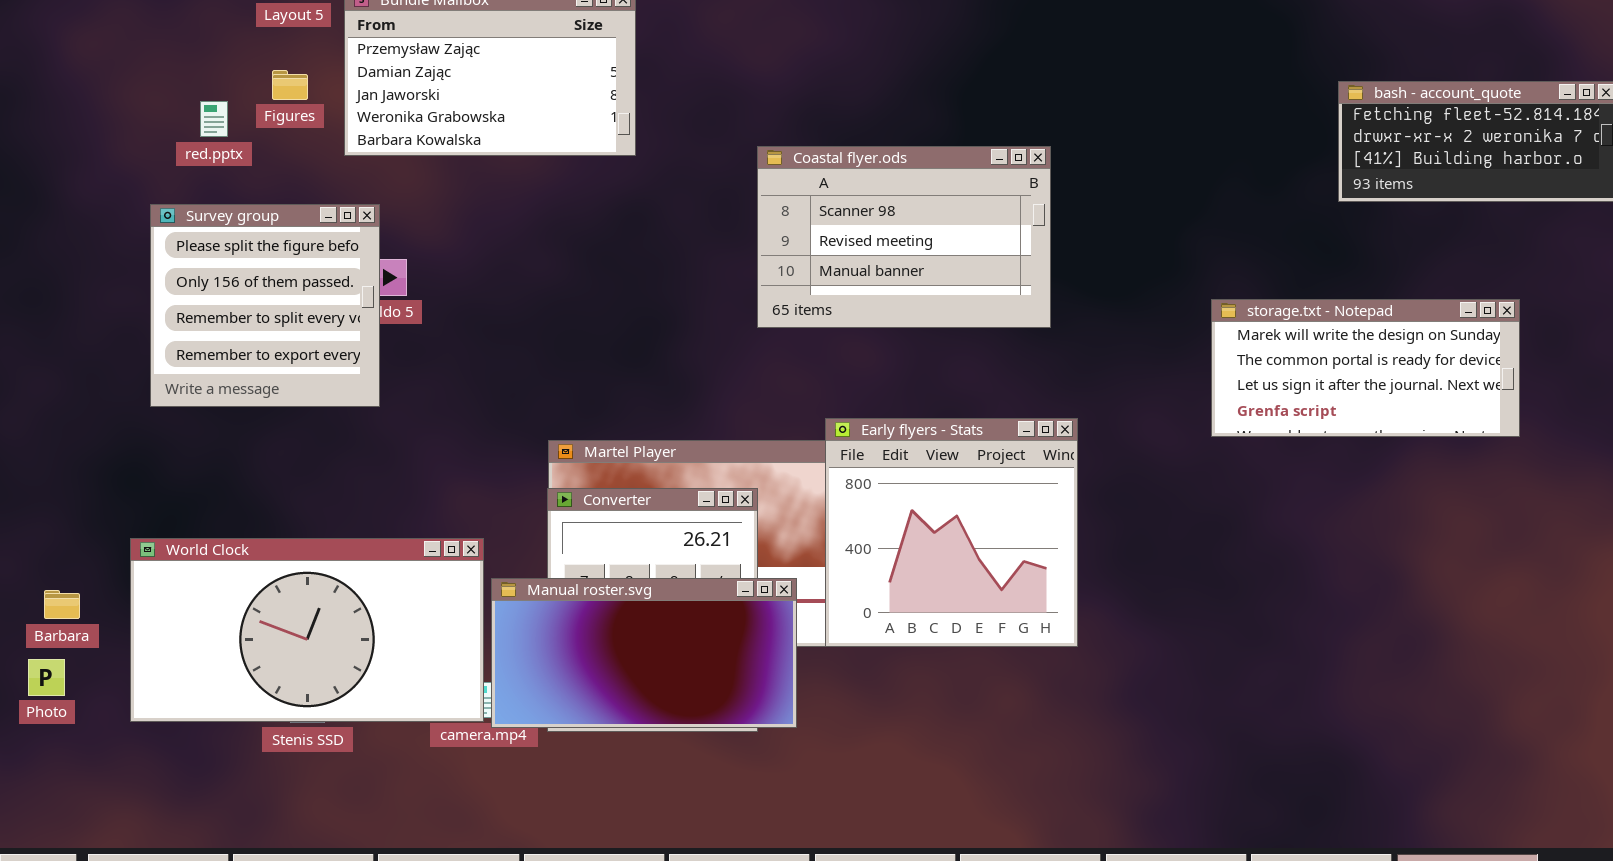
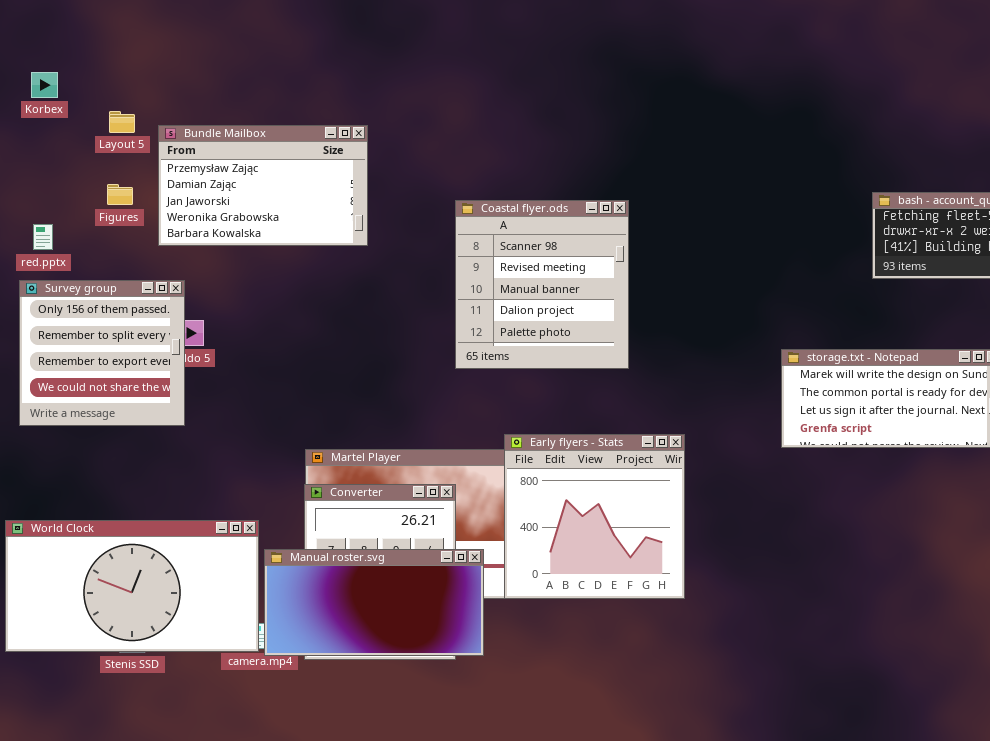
red.pptx: [200,101,228,137] -> [33,224,53,250], moved
Coastal flyer.ods: [757,146,1051,328] -> [455,200,629,369], resized
Survey group: [150,204,380,407] -> [19,280,185,426], scrolled down 1 row

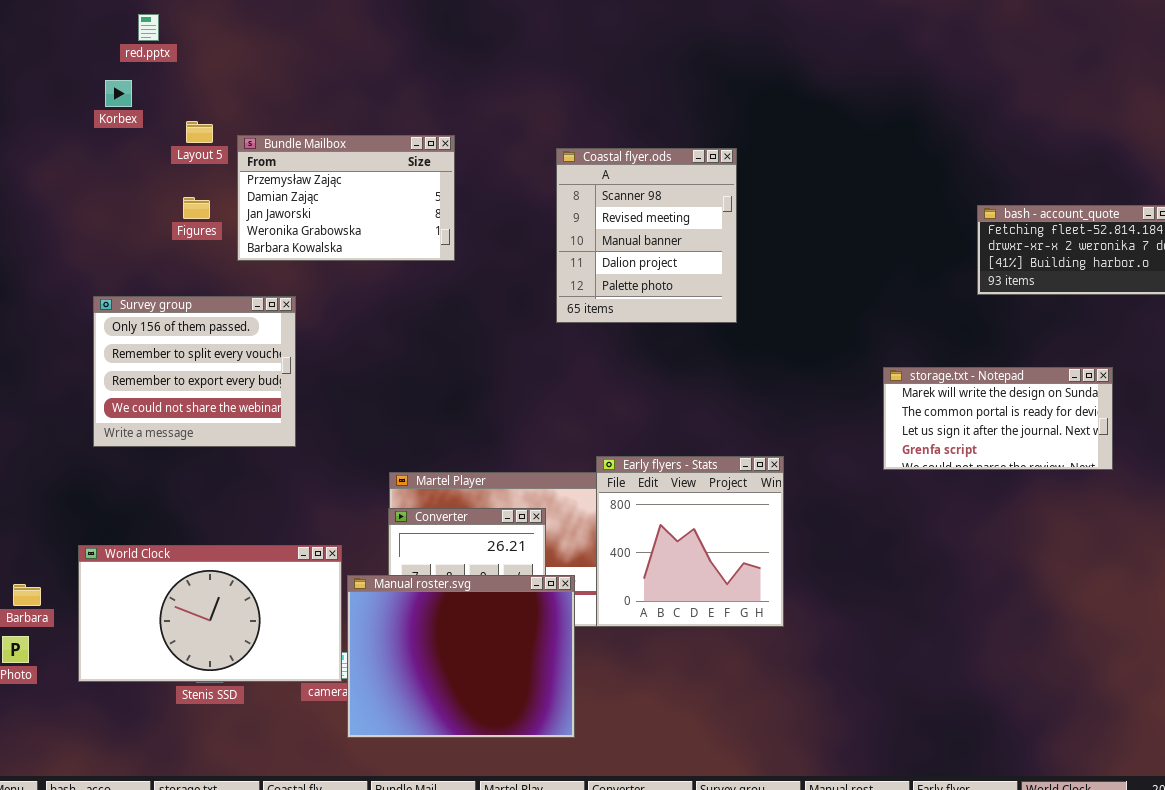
Coastal flyer.ods: [455,200,629,369] -> [556,148,737,323], moved
red.pptx: [33,224,53,250] -> [138,14,159,41], moved
Survey group: [19,280,185,426] -> [93,296,296,447], resized
Manual roster.svg: [264,549,484,656] -> [347,575,575,738], resized

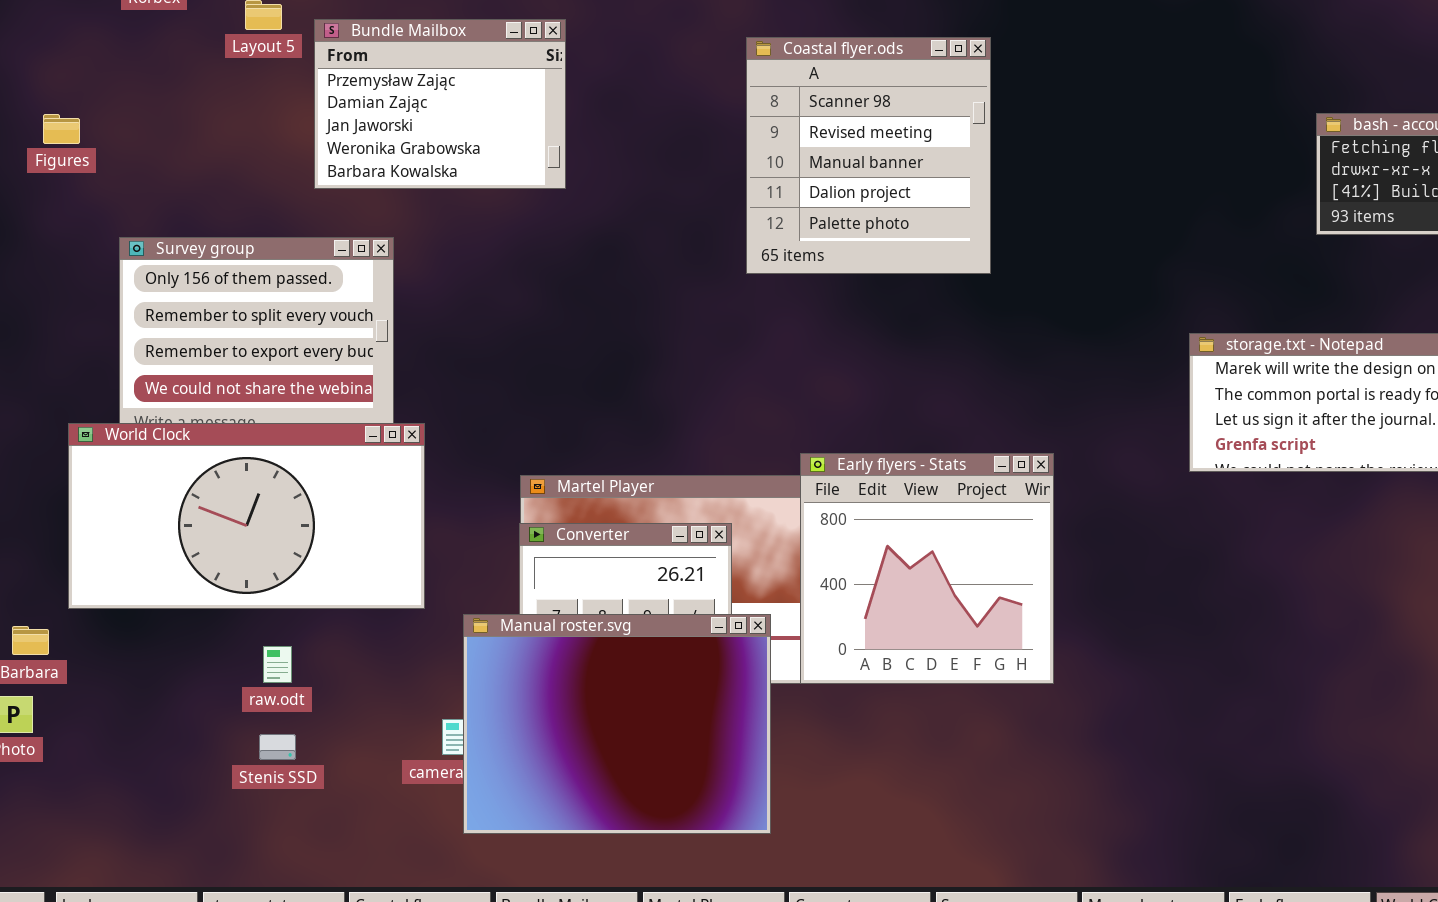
Bundle Mailbox: [237,135,455,261] -> [314,19,566,189], resized
Figures: [183,197,210,219] -> [43,114,80,144], moved
World Clock: [78,545,342,682] -> [68,423,425,609], moved

